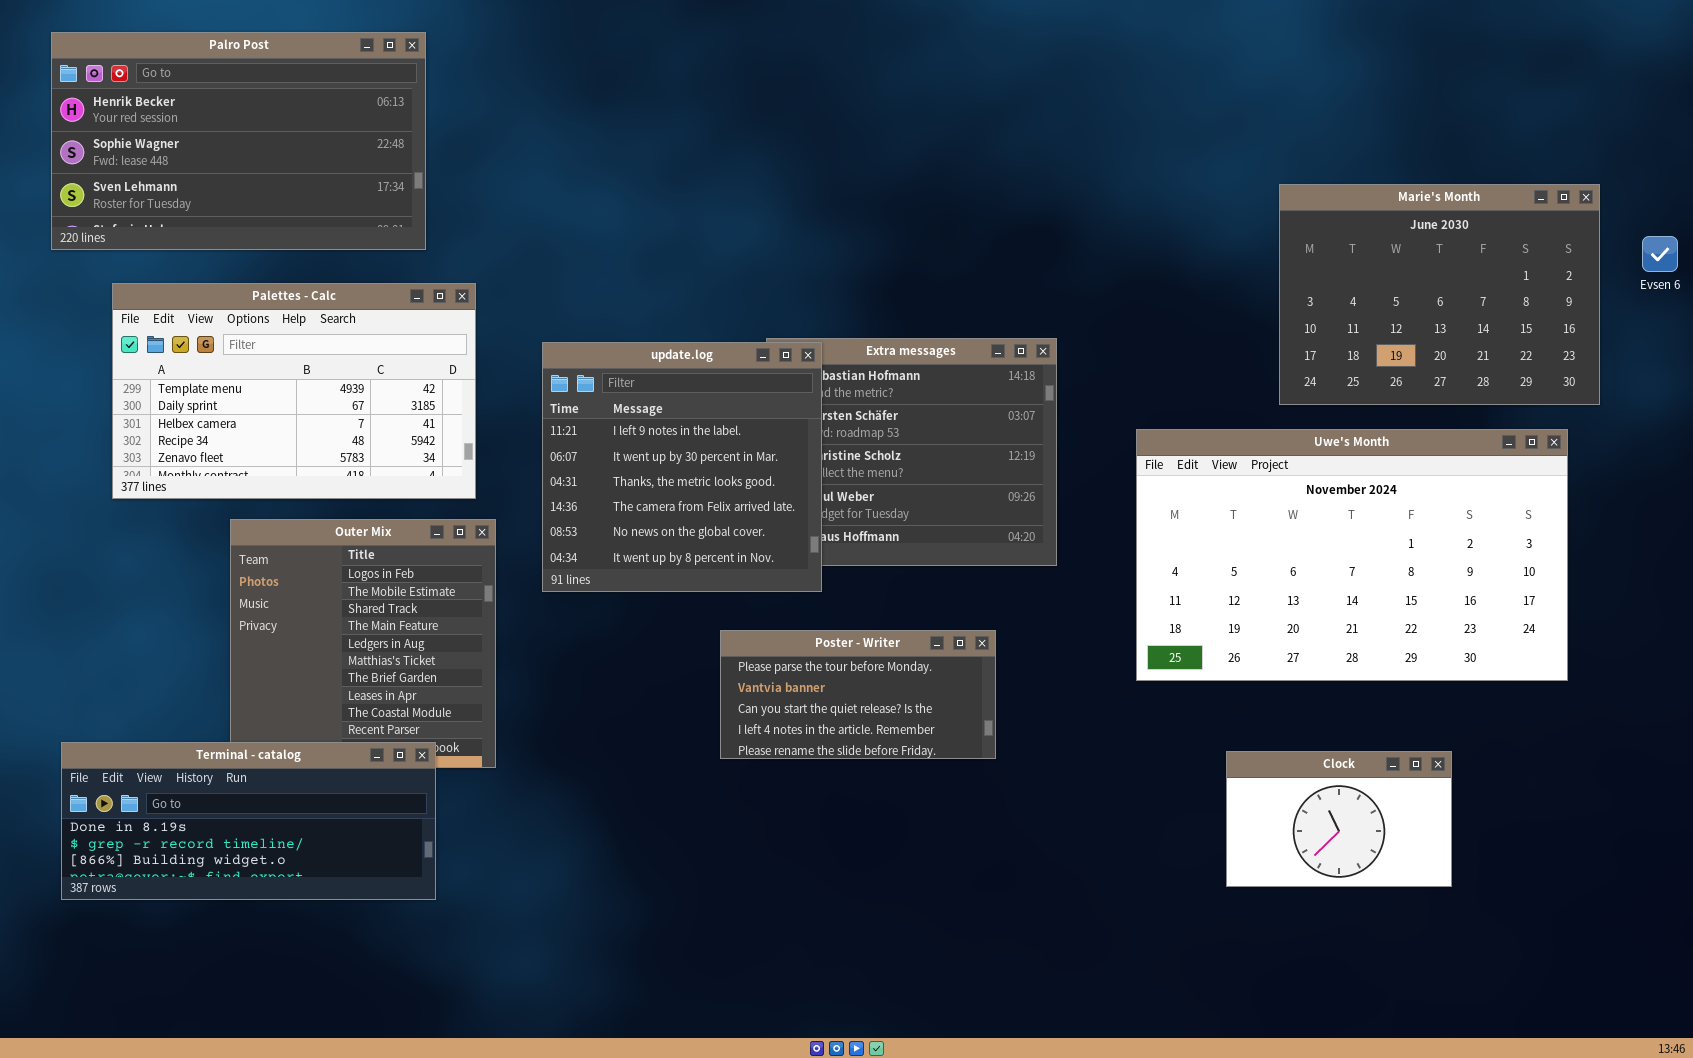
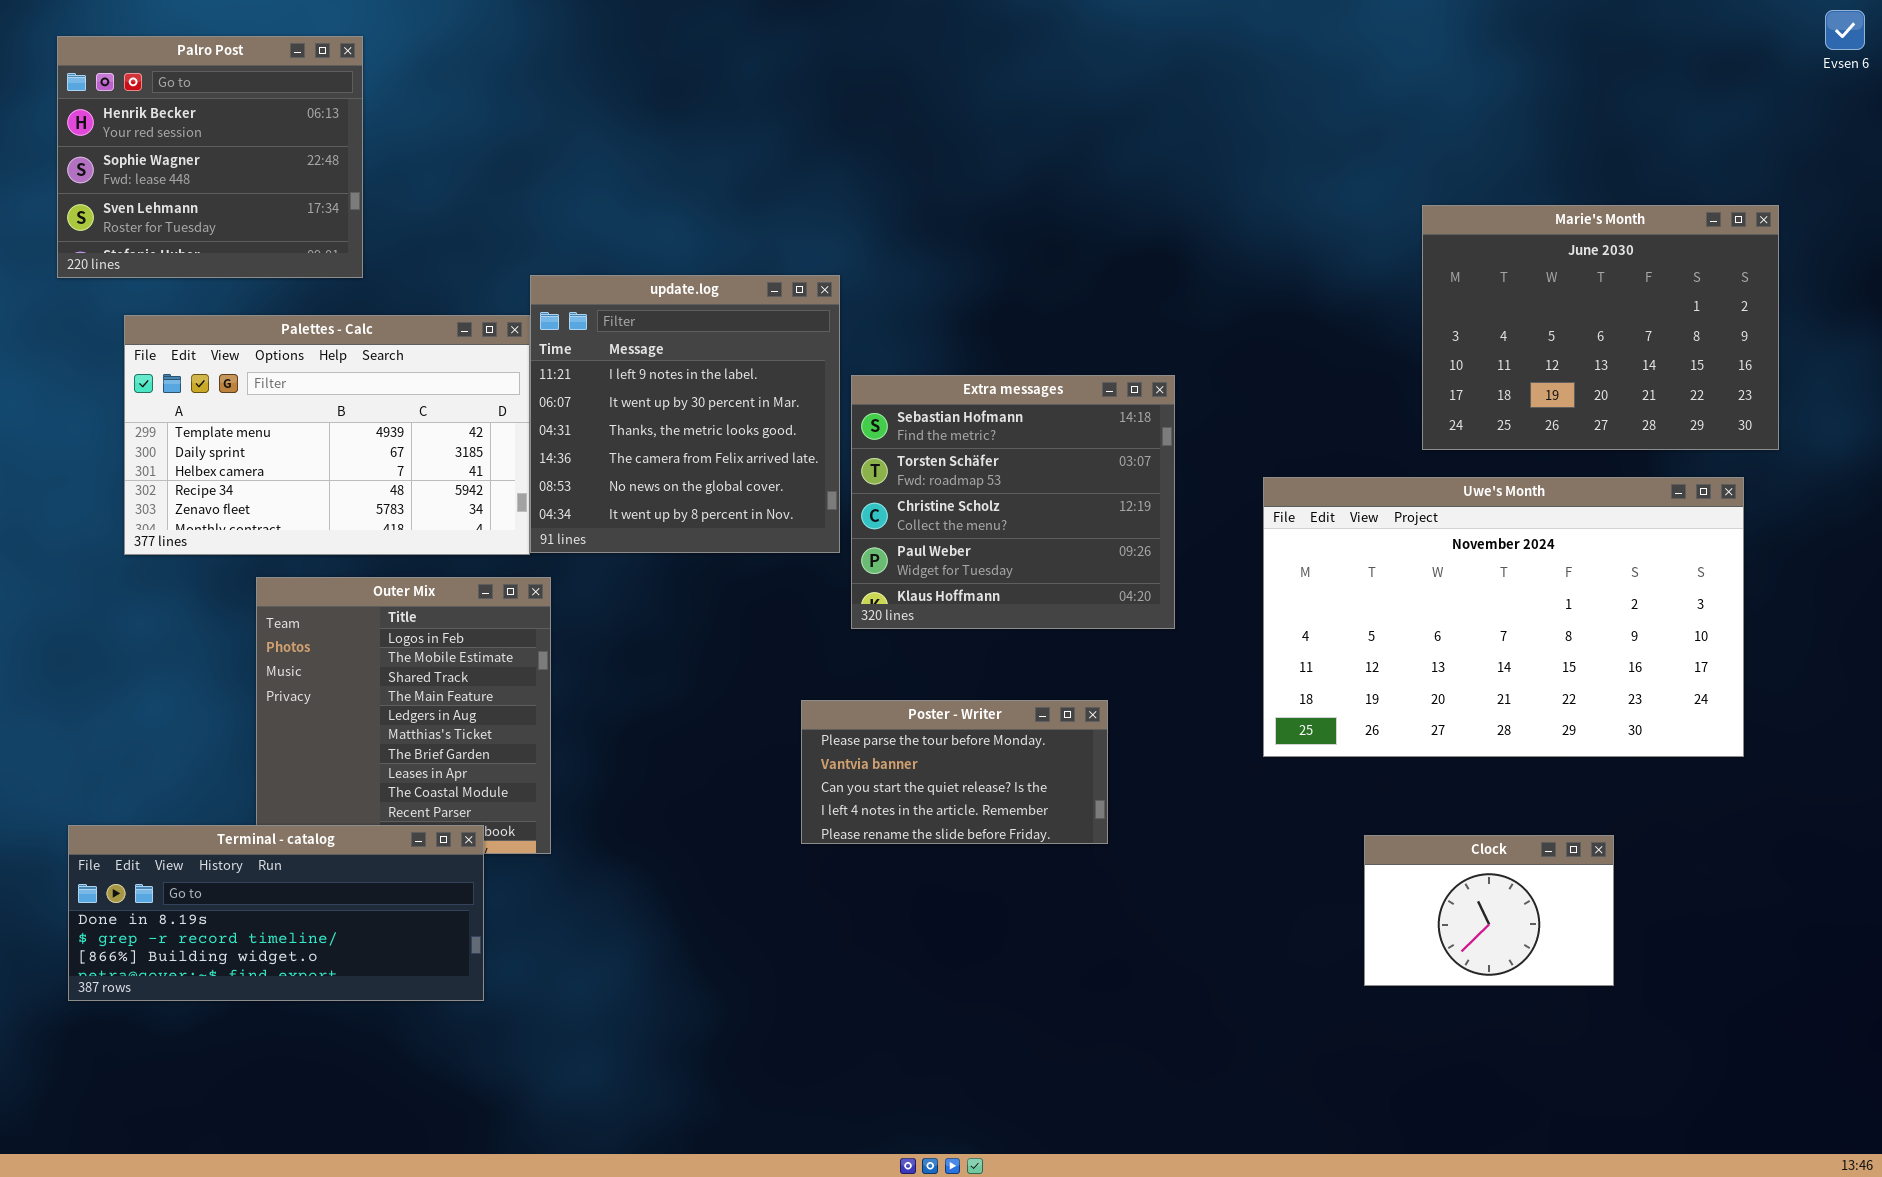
Palro Post: [51,32,426,250] -> [57,36,363,278], resized
Evsen 6: [1642,236,1678,272] -> [1825,10,1865,50], moved
update.log: [542,342,822,592] -> [530,275,840,553], moved

